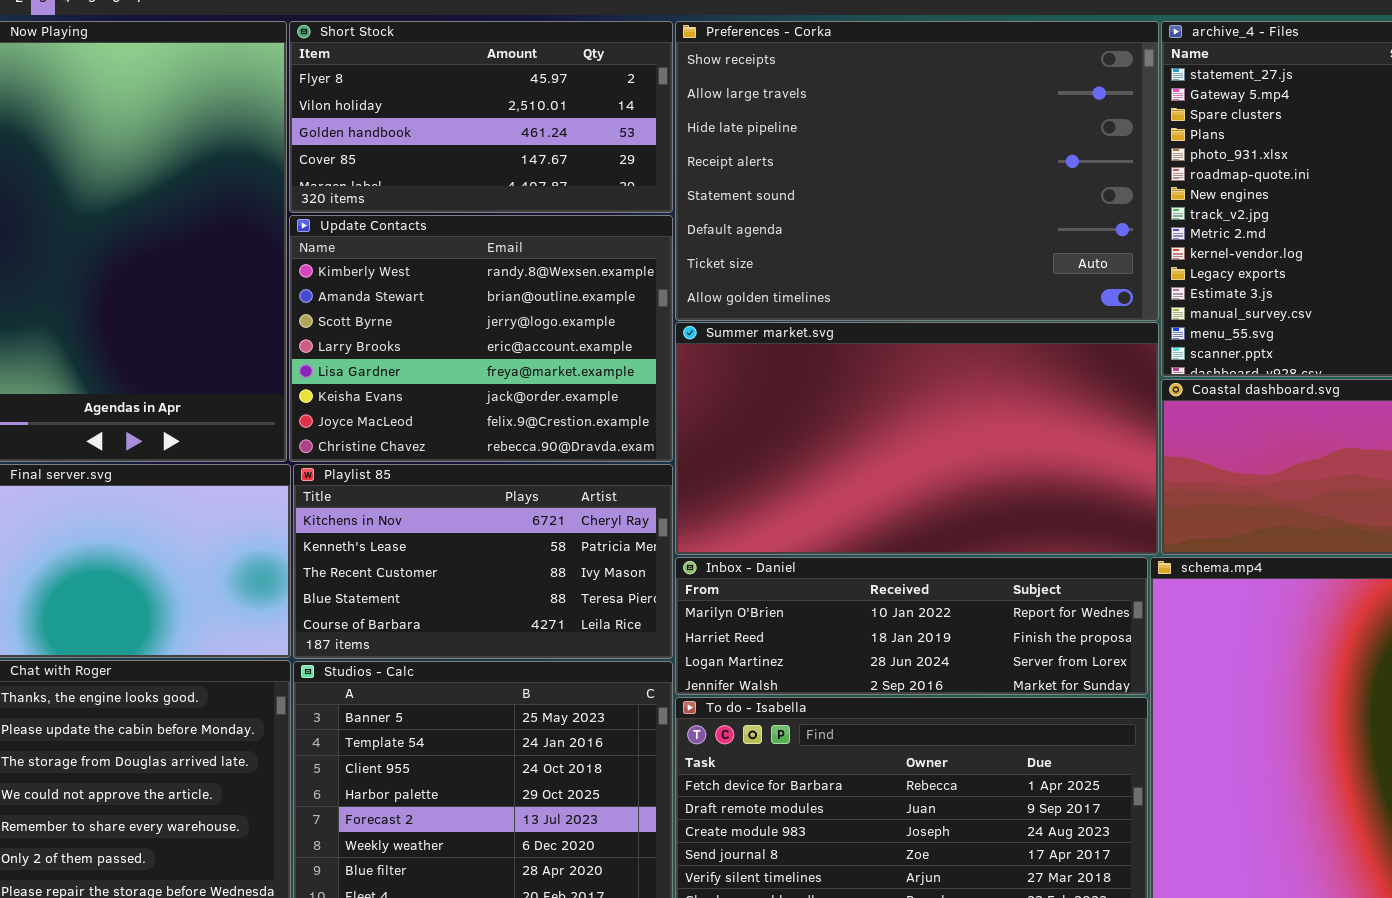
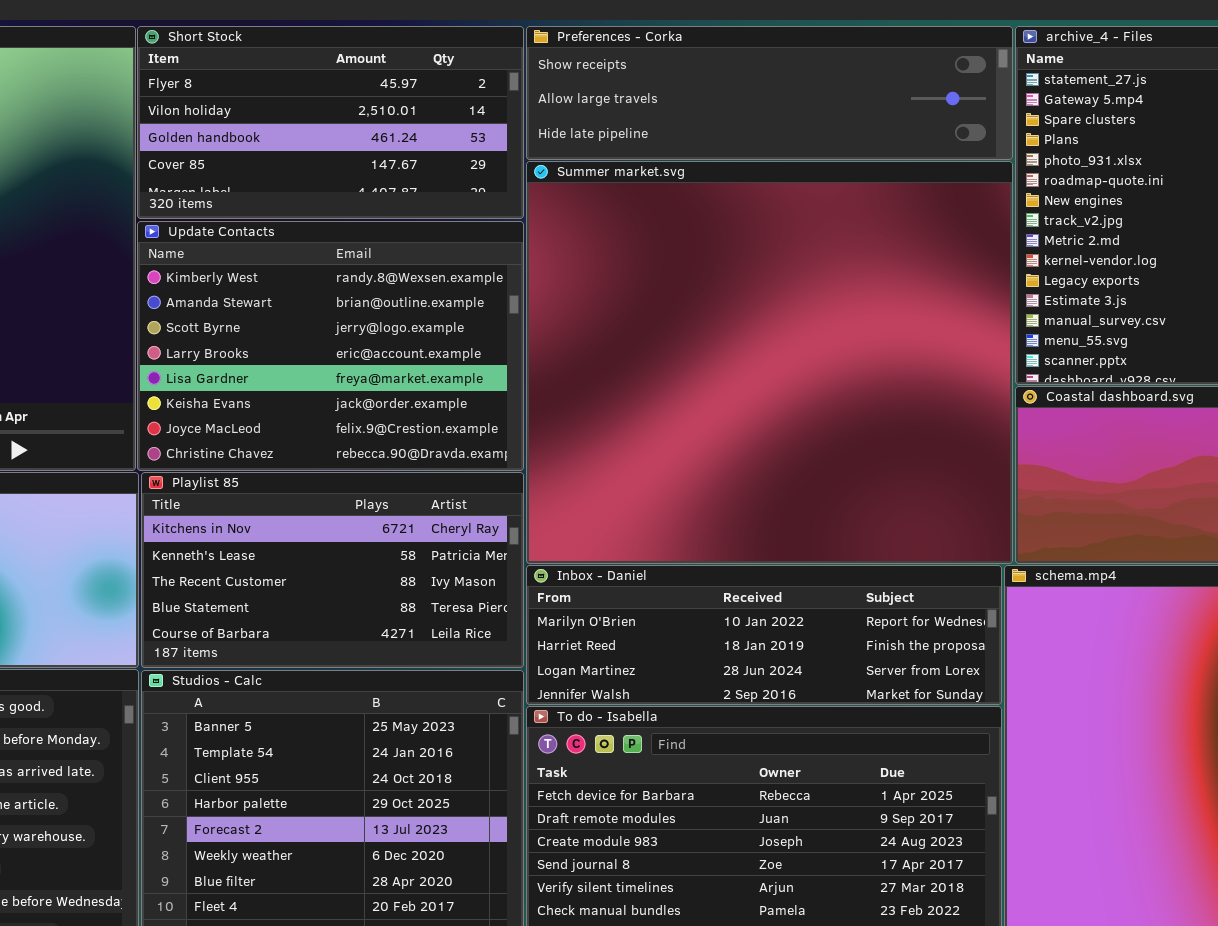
Preferences - Corka: [675,21,1159,321] -> [526,26,1013,160], resized
Summer market.svg: [675,322,1159,555] -> [526,161,1013,564], resized

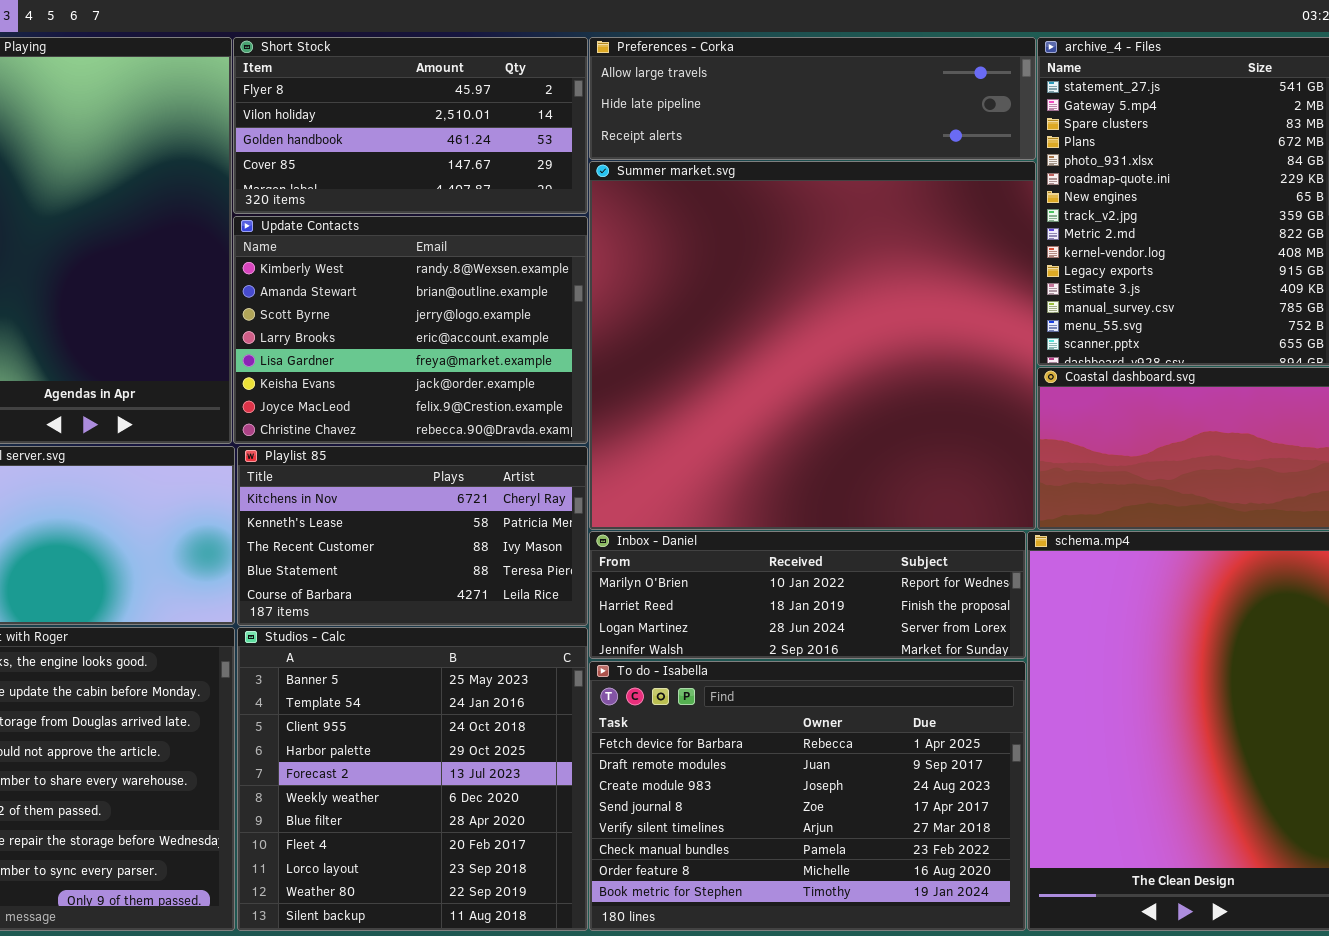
Preferences - Corka: [526,26,1013,160] -> [589,37,1036,160], scrolled down 1 row

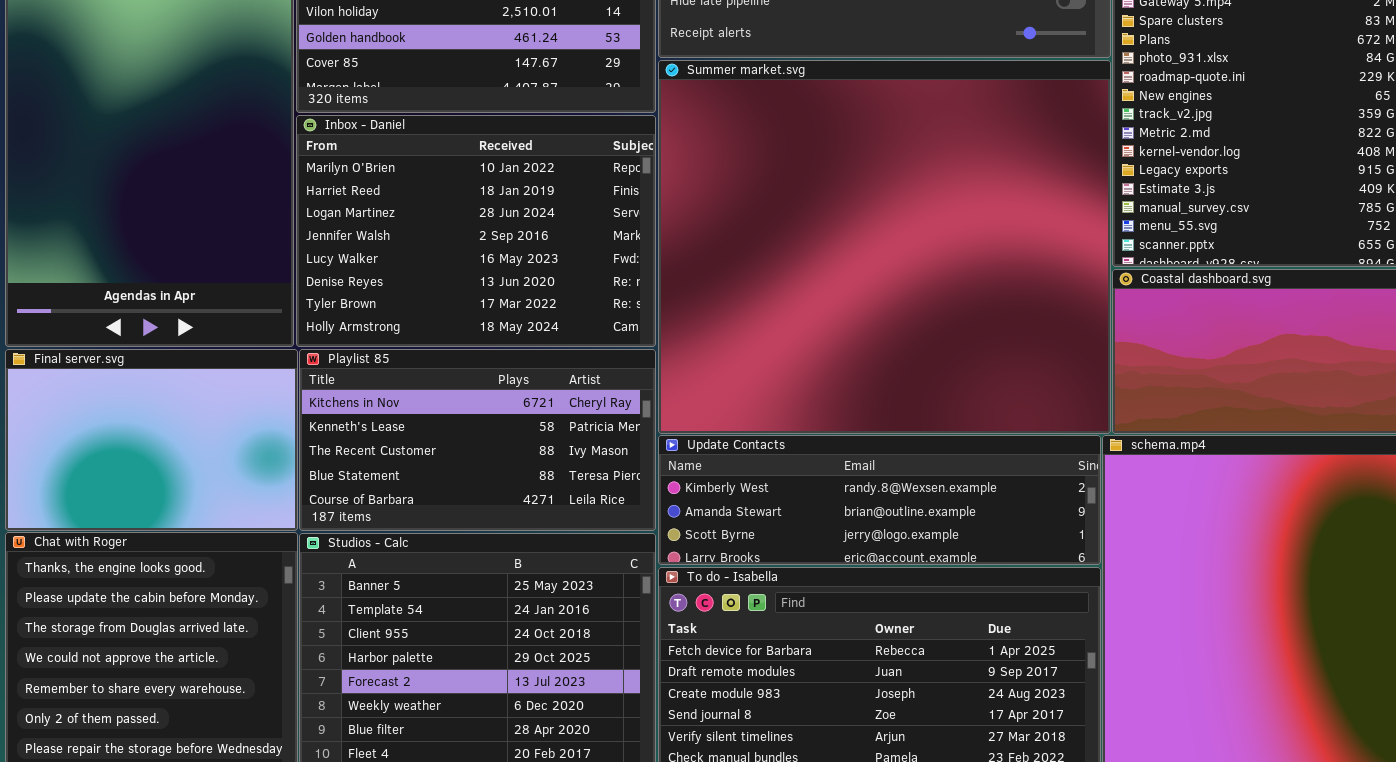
Update Contacts: [233,216,588,444] -> [658,435,1101,565], moved, resized
Inbox - Daniel: [589,531,1026,659] -> [296,115,656,347], moved, resized

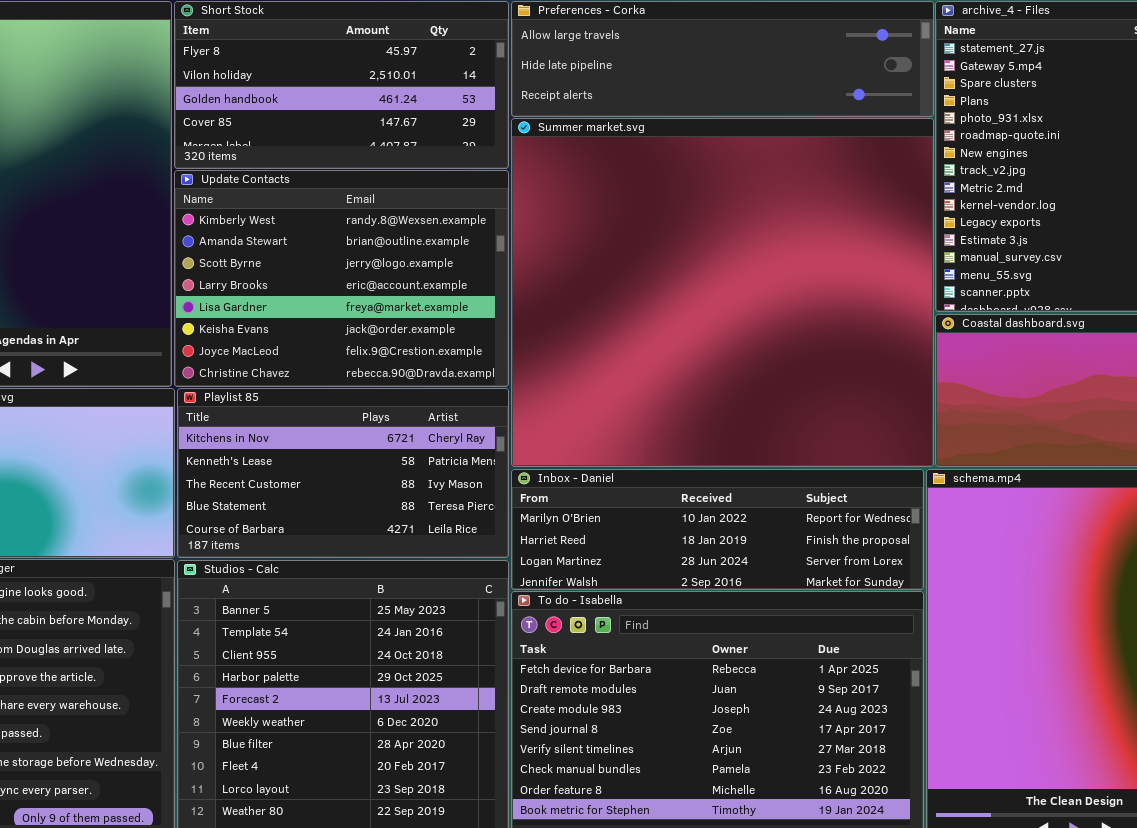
Inbox - Daniel: [296,115,656,347] -> [511,469,924,590], moved, resized
Update Contacts: [658,435,1101,565] -> [174,170,509,387], moved, resized

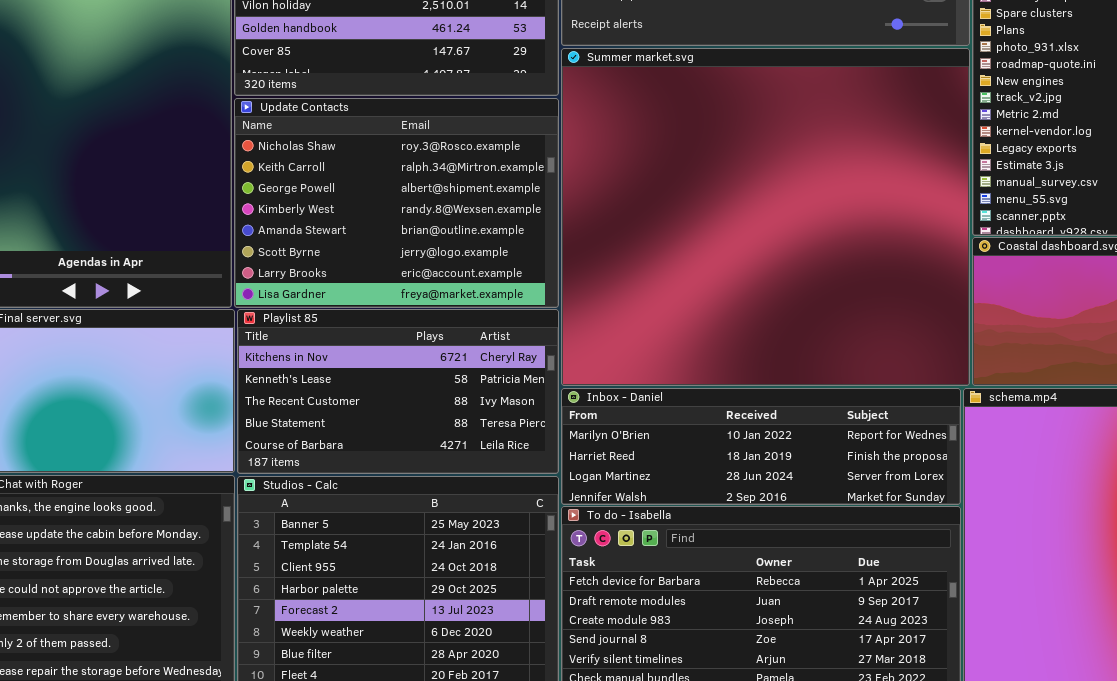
Update Contacts: [174,170,509,387] -> [234,98,559,308], scrolled up 3 rows

